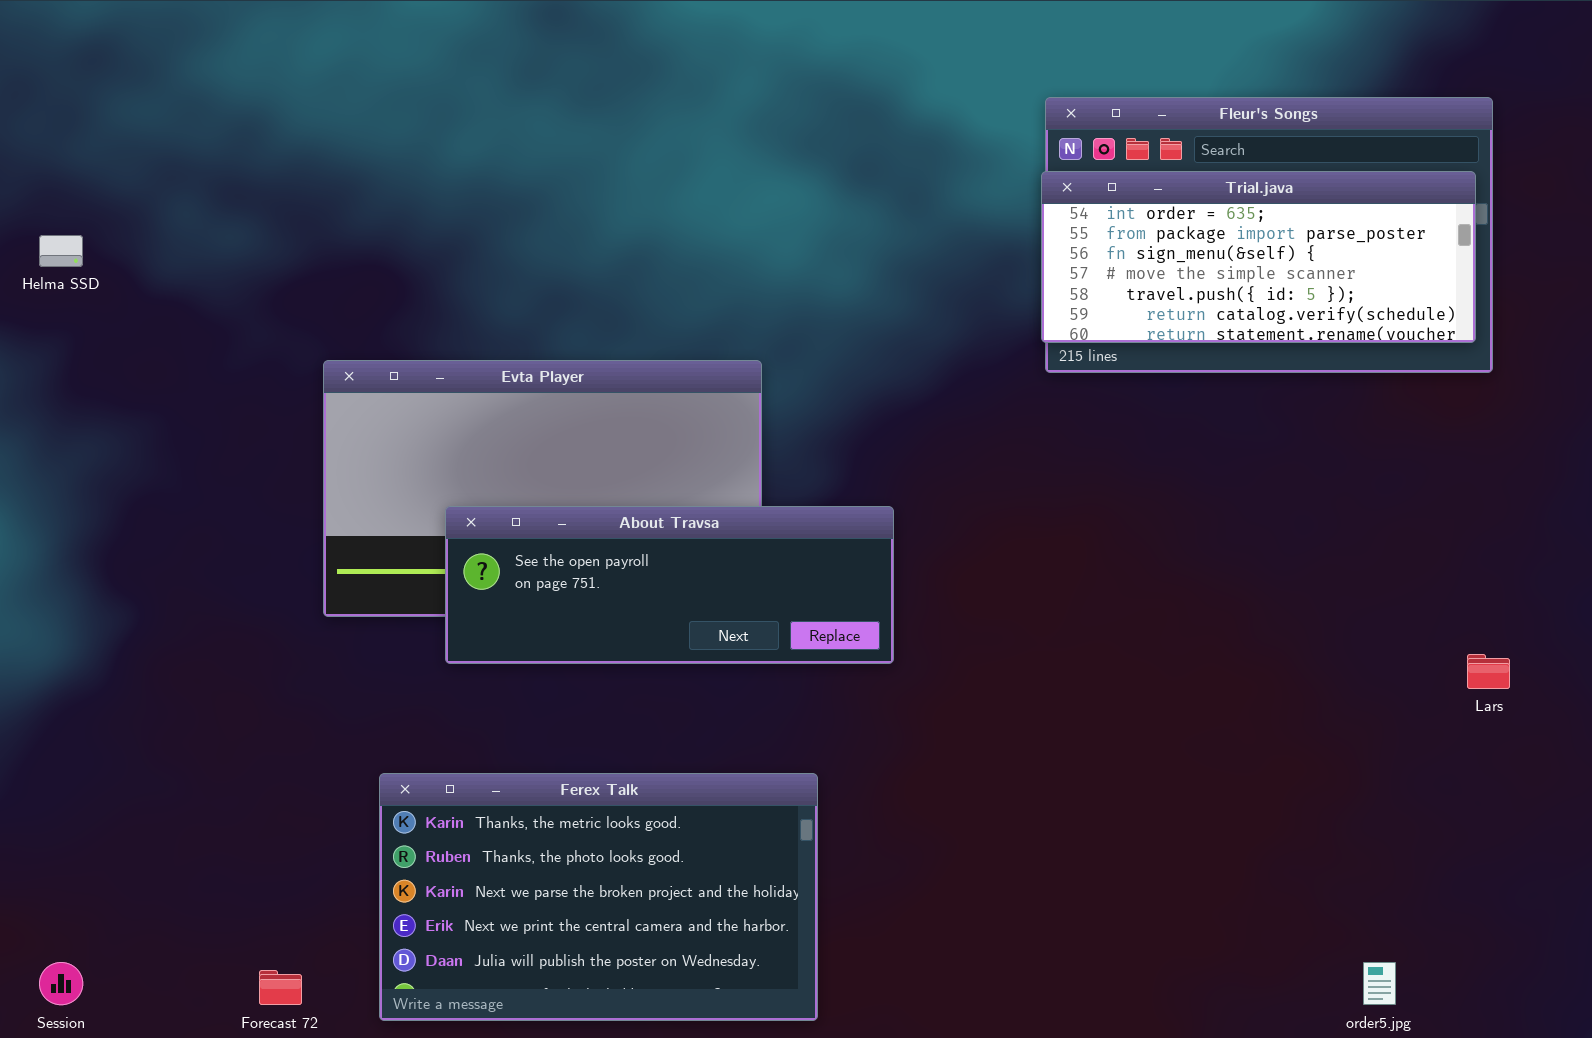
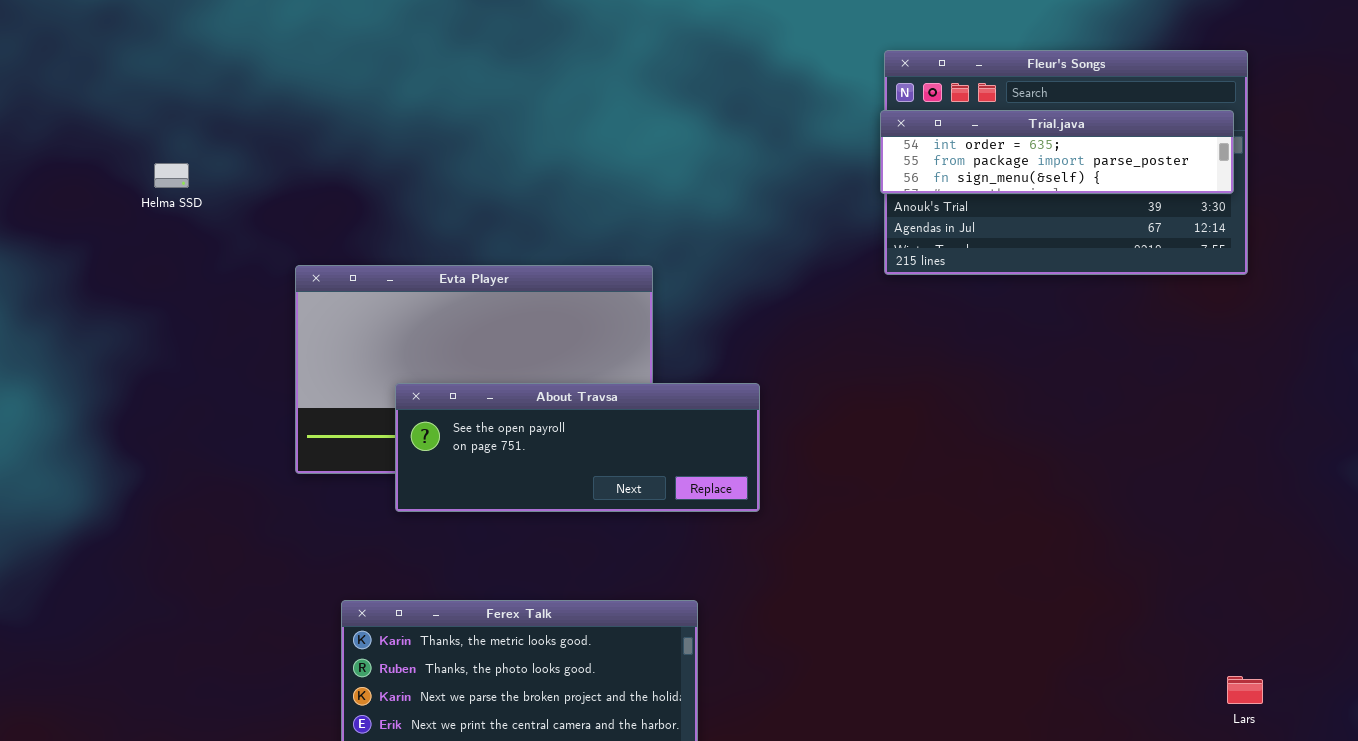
Trial.java: [1041,171,1476,343] -> [880,110,1234,194], resized
Helma SSD: [39,235,83,267] -> [154,163,189,188], moved
Lars: [1467,654,1510,689] -> [1227,676,1263,704], moved

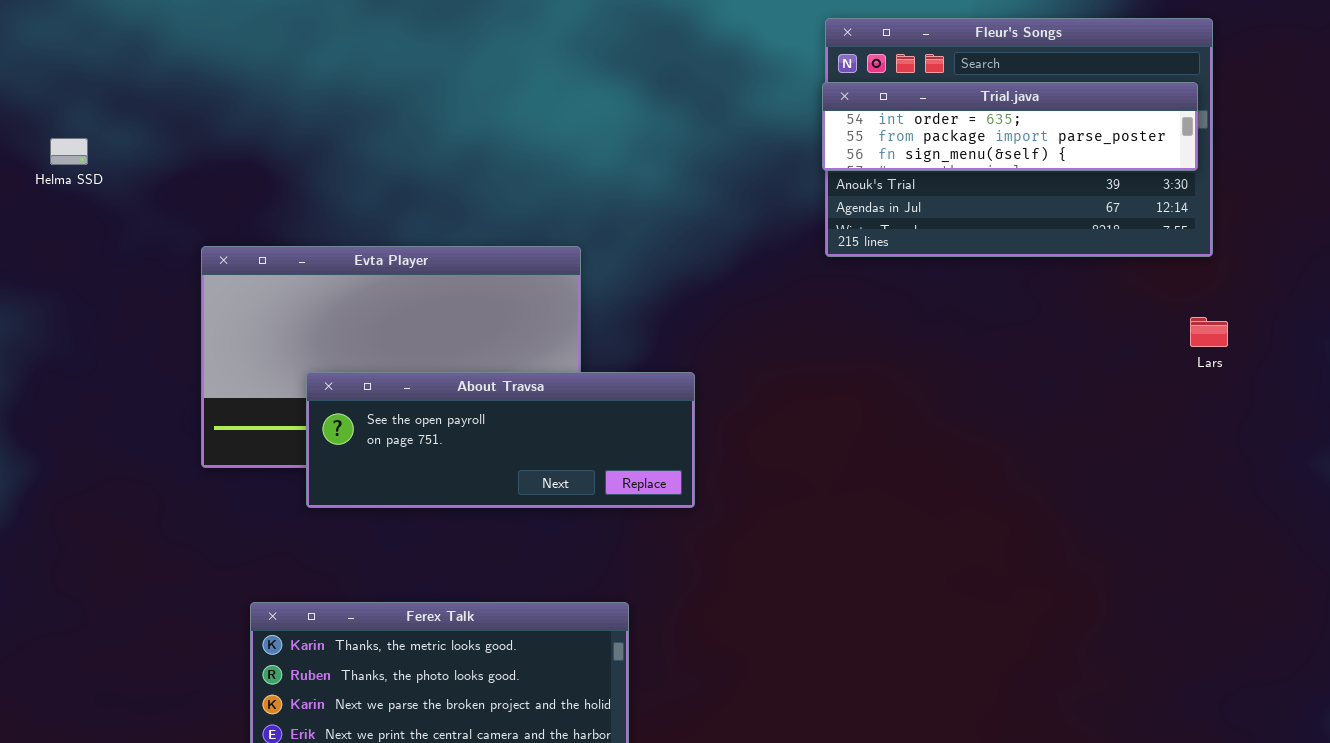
Lars: [1227,676,1263,704] -> [1190,317,1228,347], moved

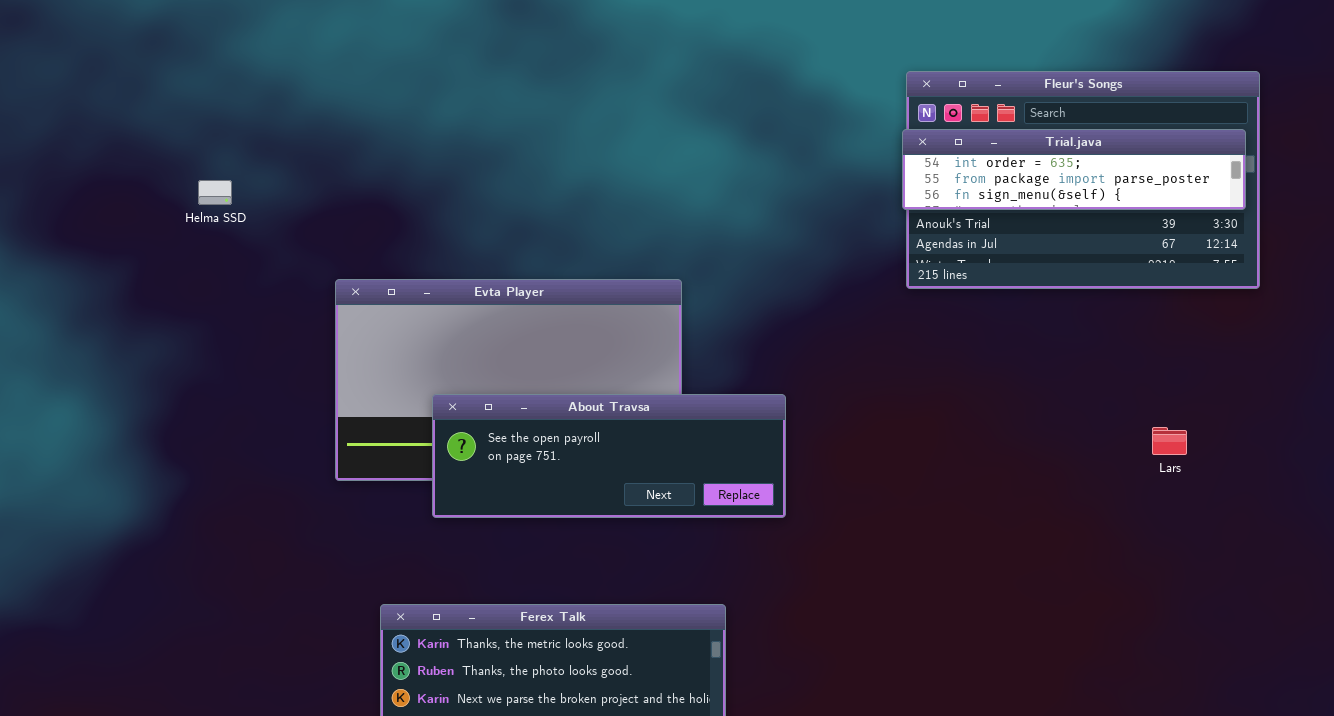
Lars: [1190,317,1228,347] -> [1152,427,1187,455], moved

